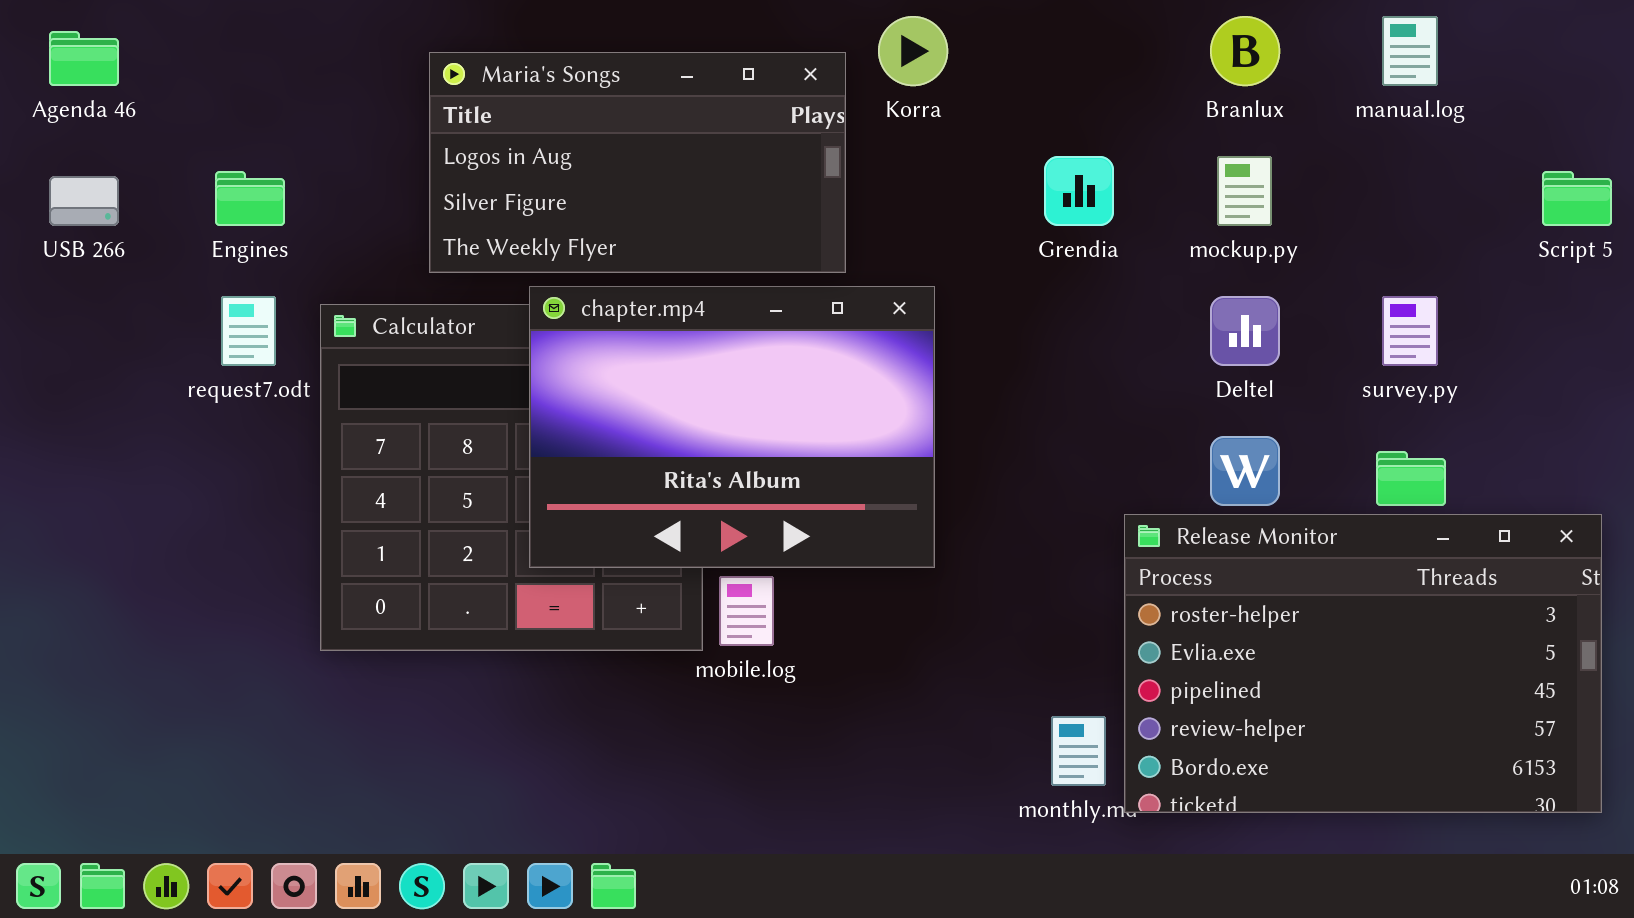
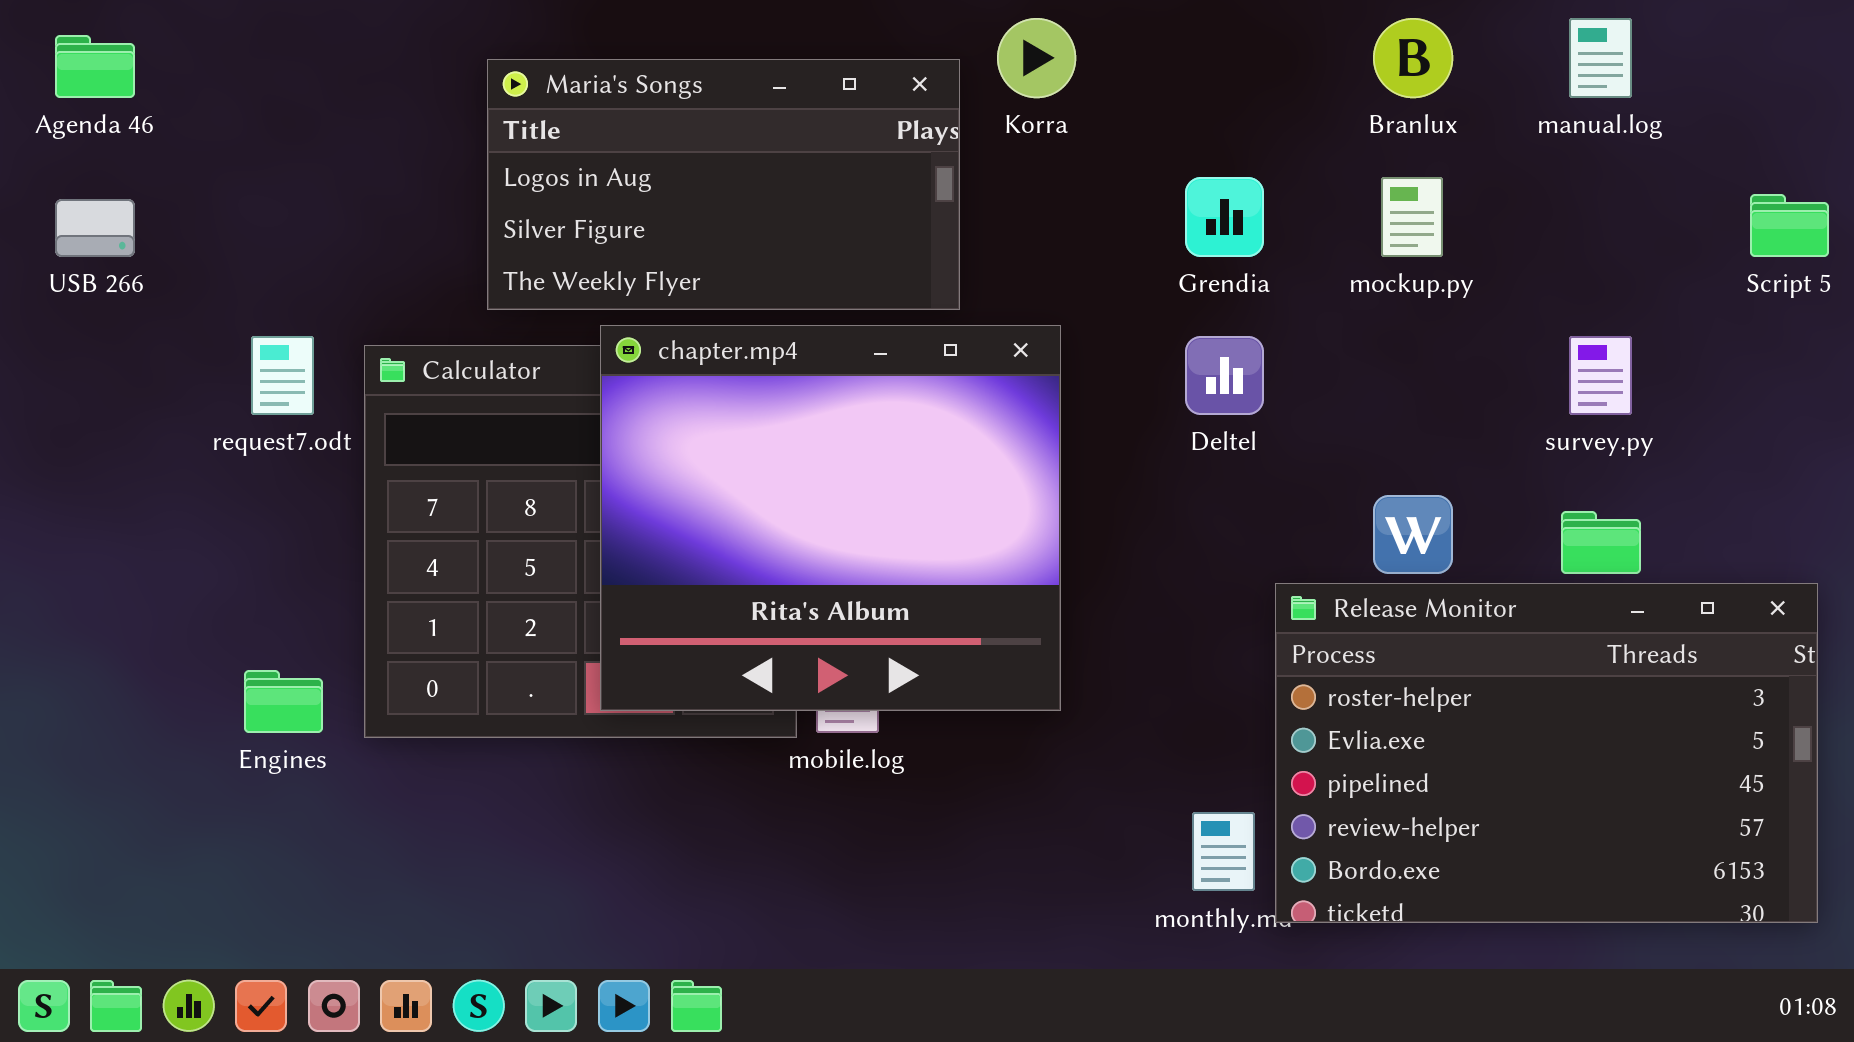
Engines: [215,171,285,226] -> [244,670,323,733], moved
chapter.mp4: [529,286,935,568] -> [600,325,1061,711], resized
Deltel: [1210,296,1280,366] -> [1185,336,1264,415], moved

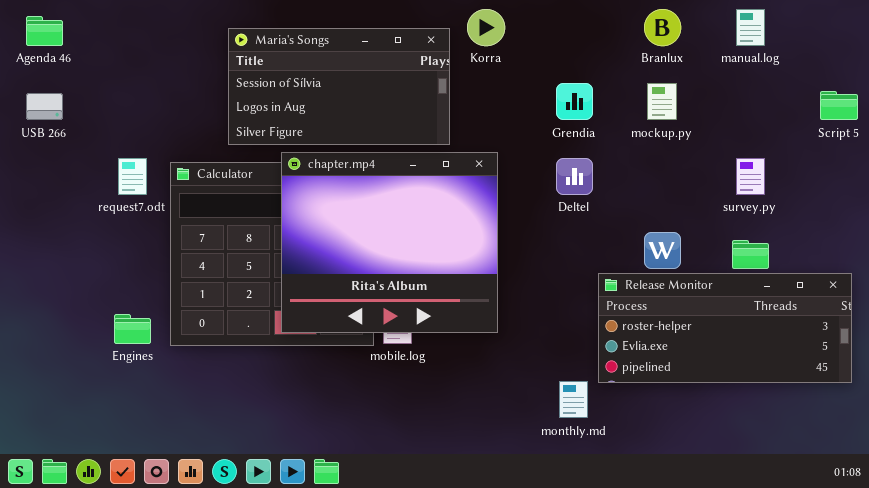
Maria's Songs: [487,59,960,310] -> [228,28,450,145], scrolled up 1 row
Release Monitor: [1275,583,1818,923] -> [598,273,852,383], resized

